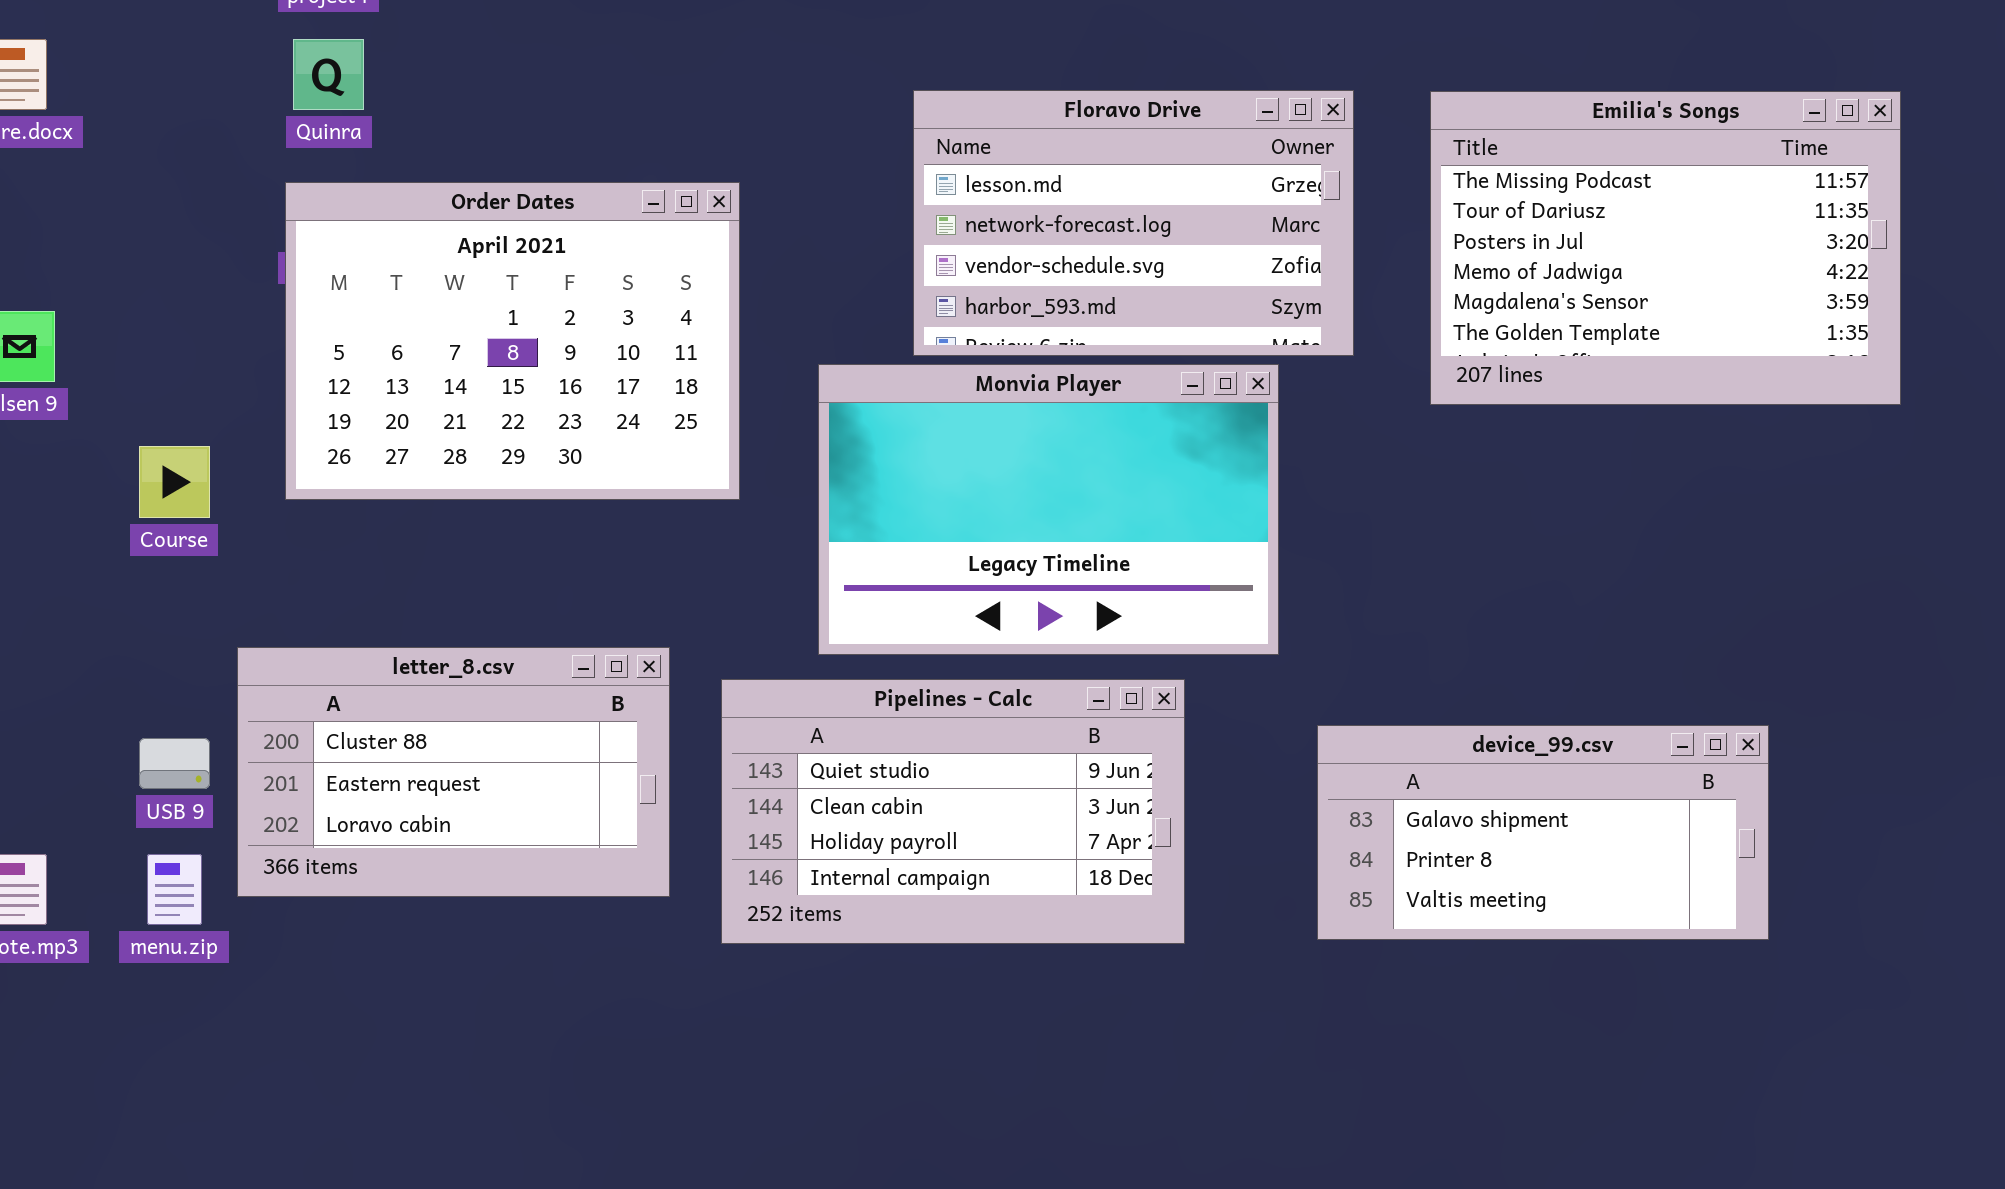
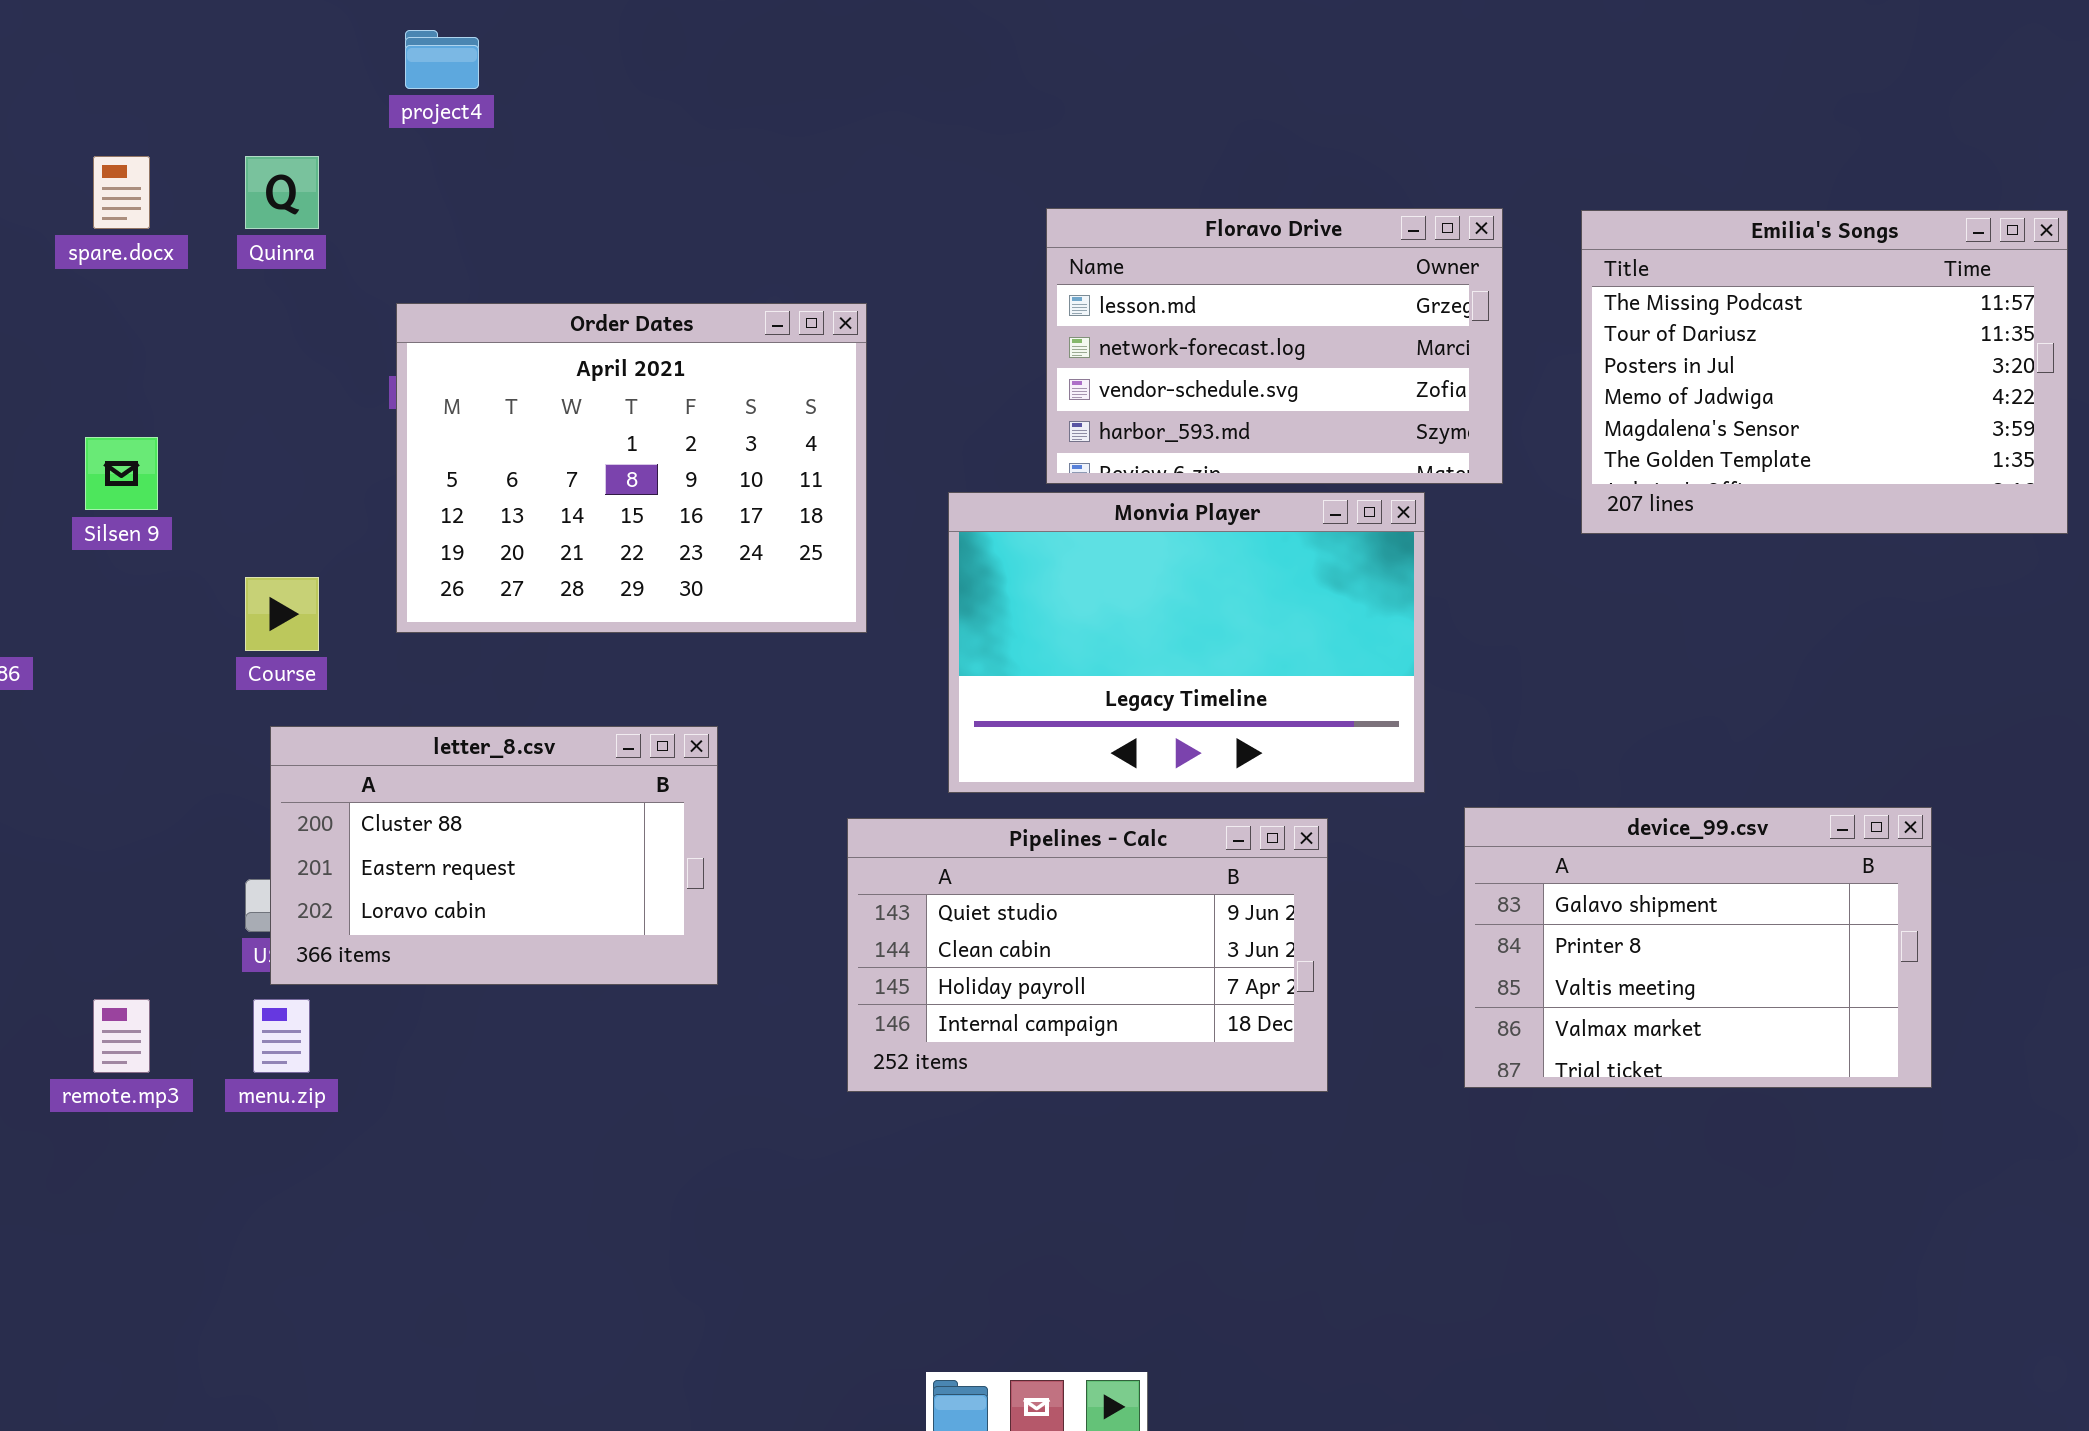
Quinra: [293,39,364,110] -> [245,156,319,229], moved
letter_8.csv: [237,647,670,897] -> [270,726,718,985], moved
device_99.csv: [1317,725,1769,940] -> [1464,807,1932,1088], resized

